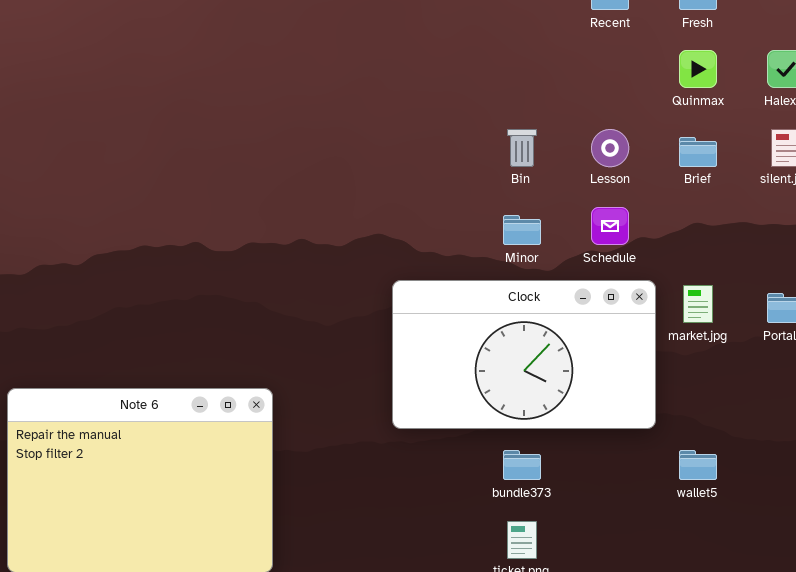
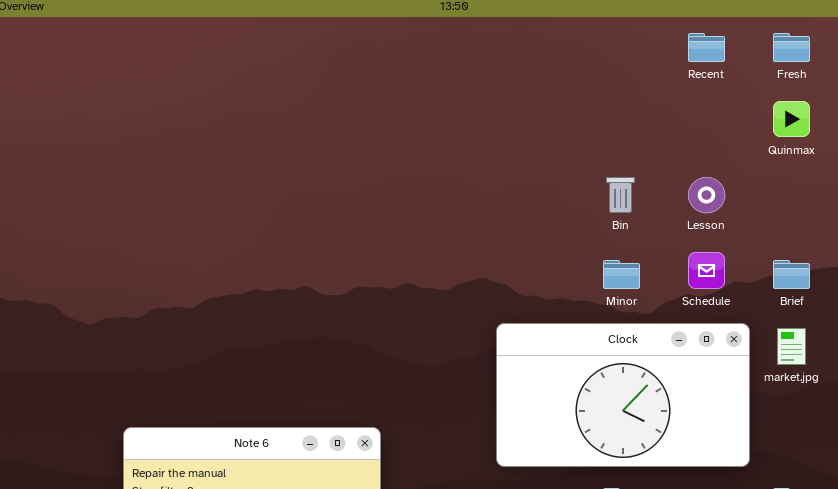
Brief: [679,137,717,167] -> [773,260,810,289], moved

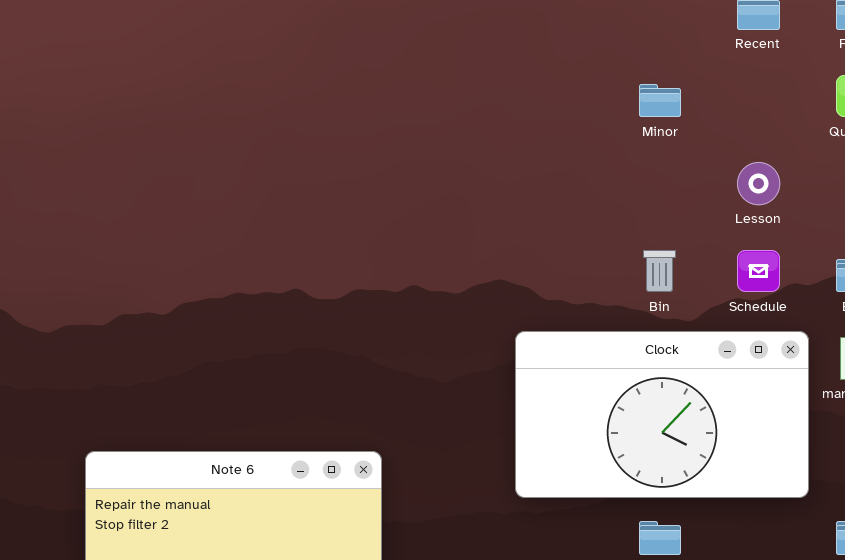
Bin: [606,177,635,213] -> [643,250,676,292], moved
Minor: [603,260,640,289] -> [639,84,681,117], moved

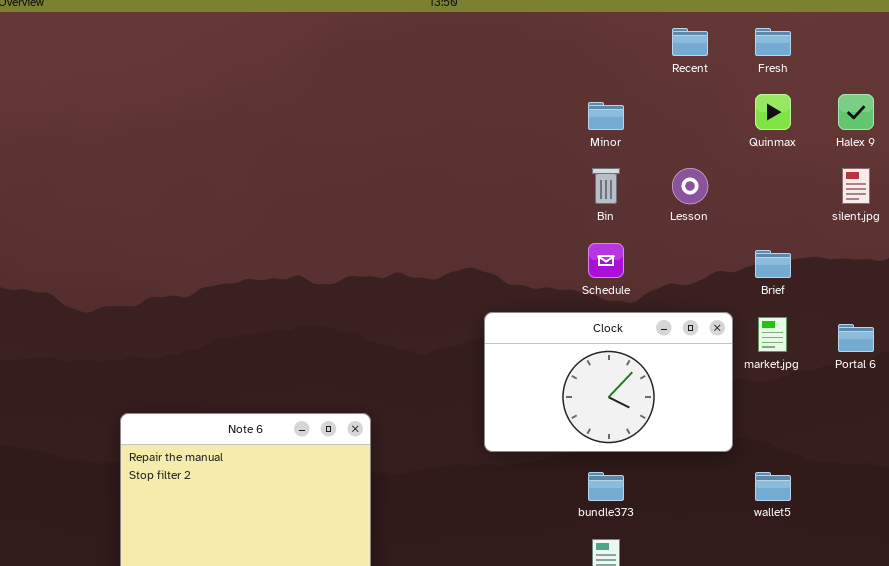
Bin: [643,250,676,292] -> [592,168,620,204], moved
Schedule: [737,250,780,292] -> [588,243,624,278], moved

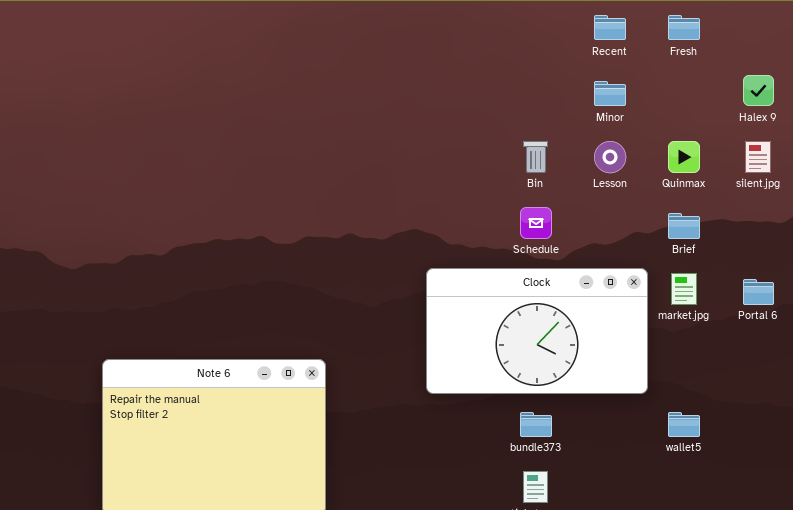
Quinmax: [755,94,791,130] -> [668,141,700,173], moved
Minor: [588,102,624,130] -> [594,81,626,106], moved

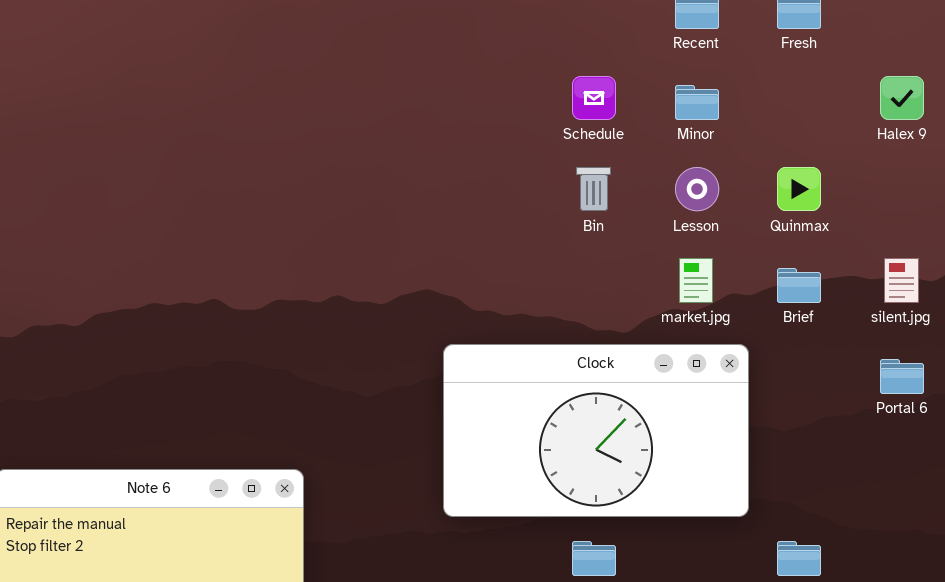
silent.jpg: [745,141,771,173] -> [884,258,919,303], moved
Schedule: [520,207,552,239] -> [572,76,616,120], moved
market.jpg: [671,273,697,305] -> [679,258,713,303], moved

